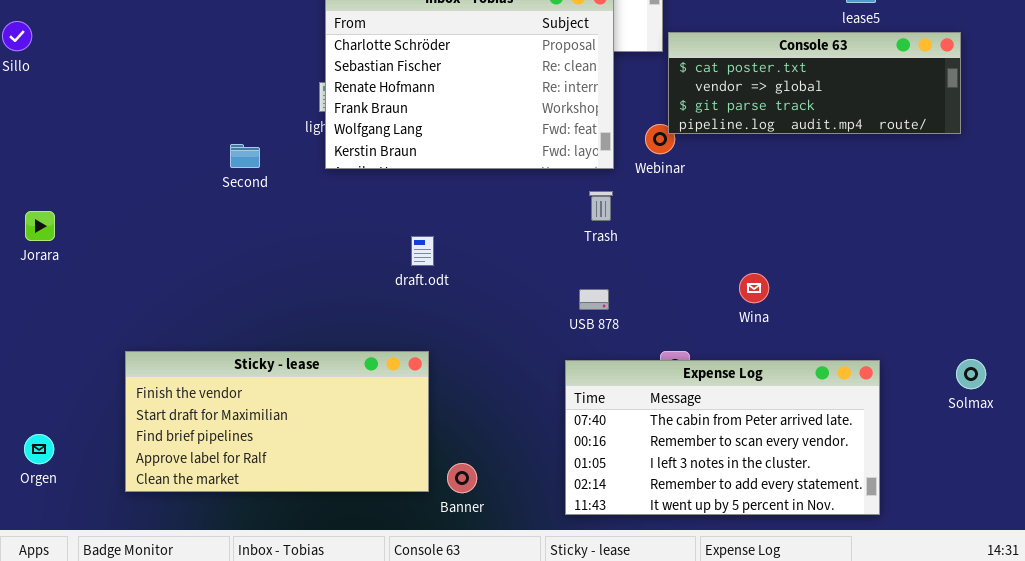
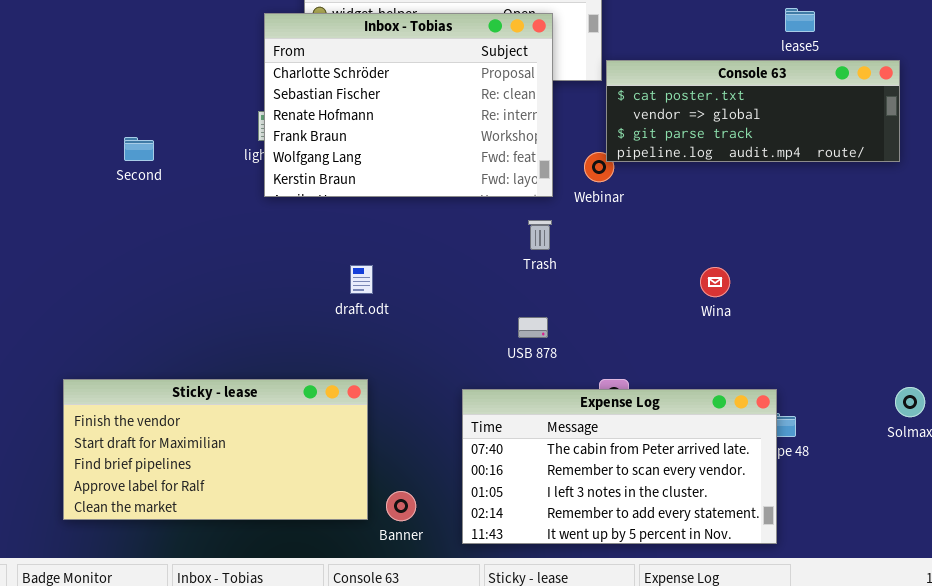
Second: [230,144,260,168] -> [124,137,154,161], moved
Wina: [739,273,769,303] -> [700,267,730,297], moved
Expense Log: [565,360,880,515] -> [462,389,777,544], moved

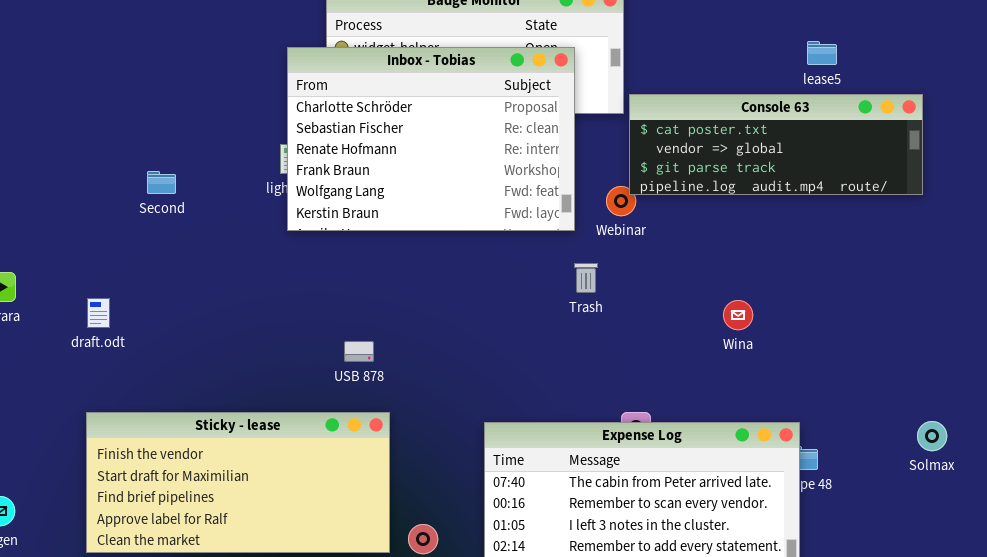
Trash: [528,220,552,250] -> [574,263,598,293], moved
draft.odt: [350,265,373,294] -> [87,298,110,328], moved
USB 878: [518,317,548,338] -> [344,341,374,362], moved

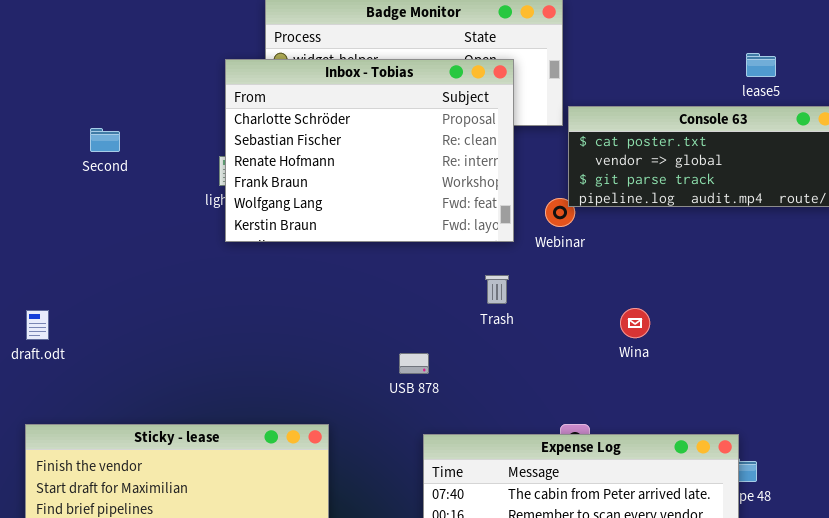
Second: [147,171,176,194] -> [90,128,120,152], moved
Trash: [574,263,598,293] -> [485,275,509,304], moved
Wina: [723,300,753,330] -> [620,308,650,338], moved
USB 878: [344,341,374,362] -> [399,353,429,374], moved

